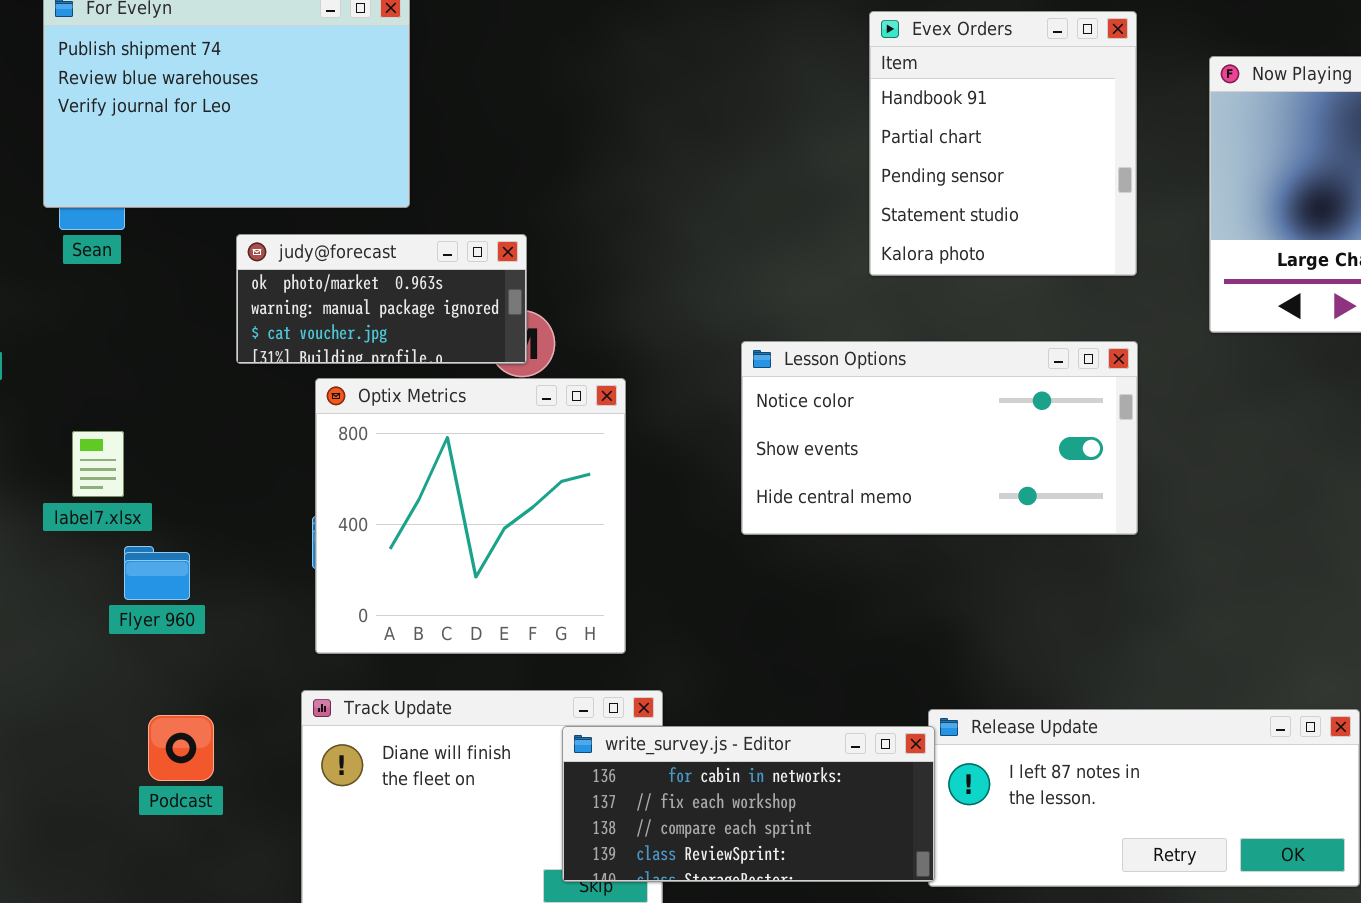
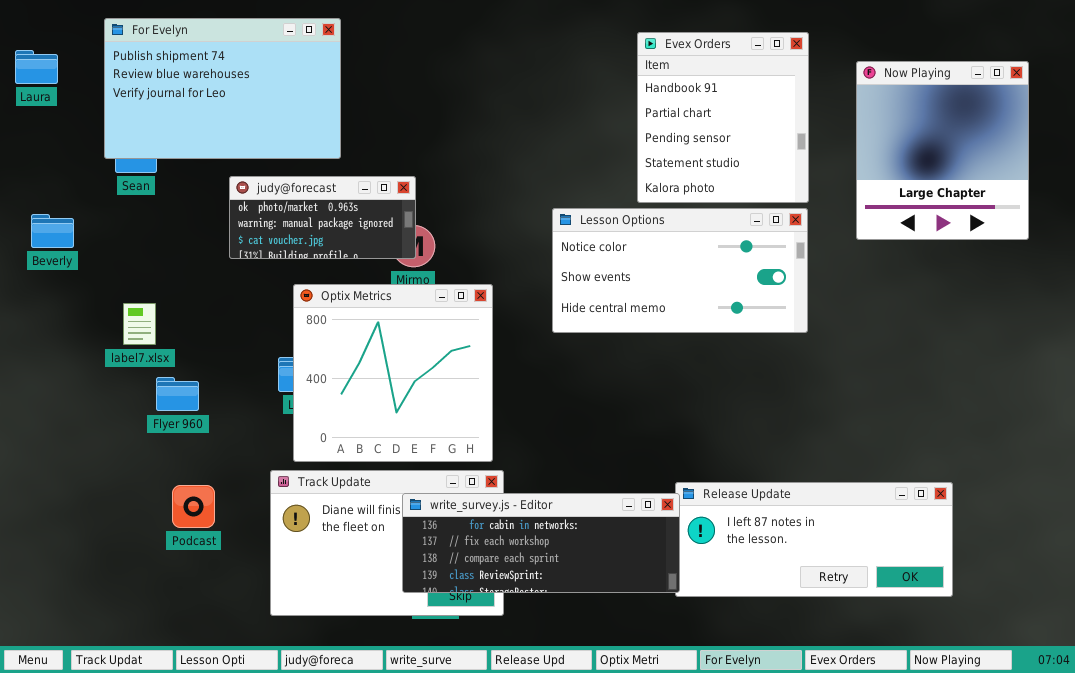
Lesson Options: [741,341,1138,535] -> [552,208,808,333], moved
Optix Metrics: [315,378,626,654] -> [293,284,493,462], moved
write_survey.js - Editor: [562,726,935,882] -> [402,493,680,593], resized

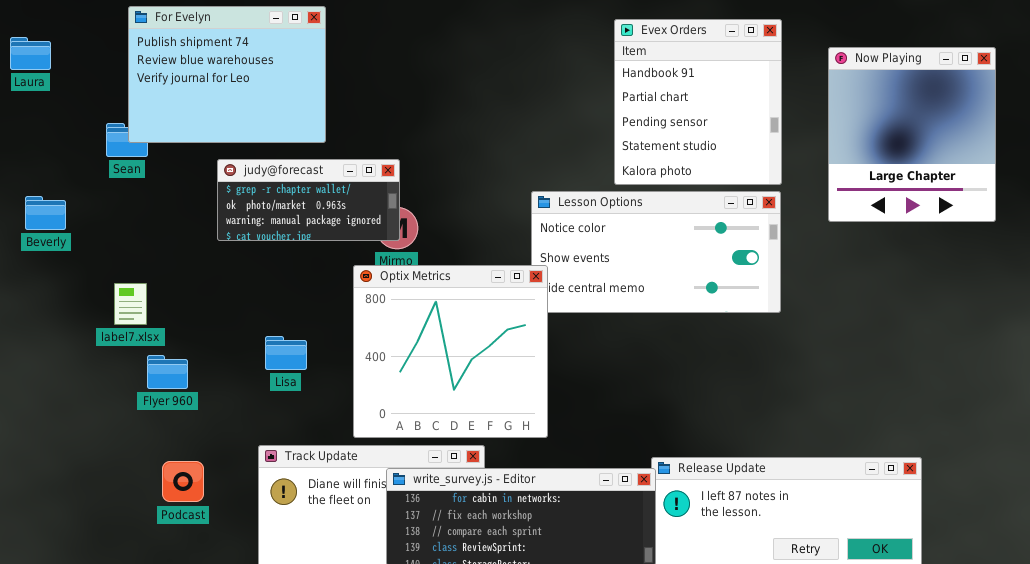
For Evelyn: [104,18,341,159] -> [128,6,326,143], resized
judy@forecast: [229,176,416,259] -> [217,159,400,241], scrolled up 1 row
Optix Metrics: [293,284,493,462] -> [353,265,548,438], moved

